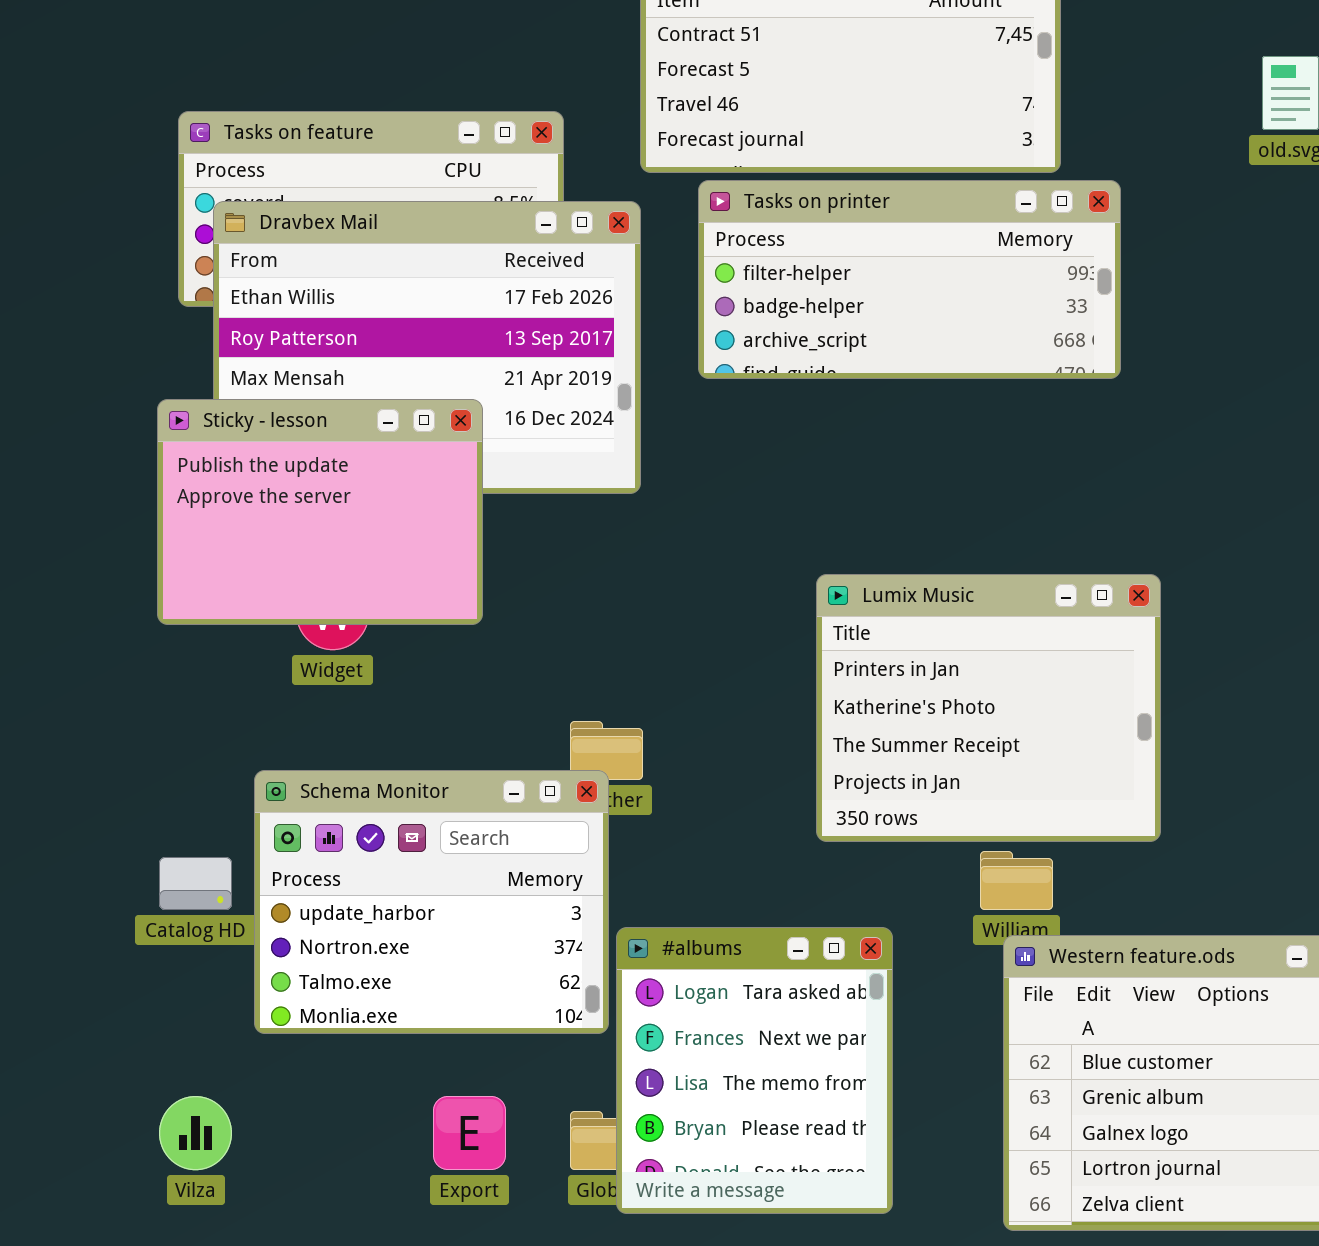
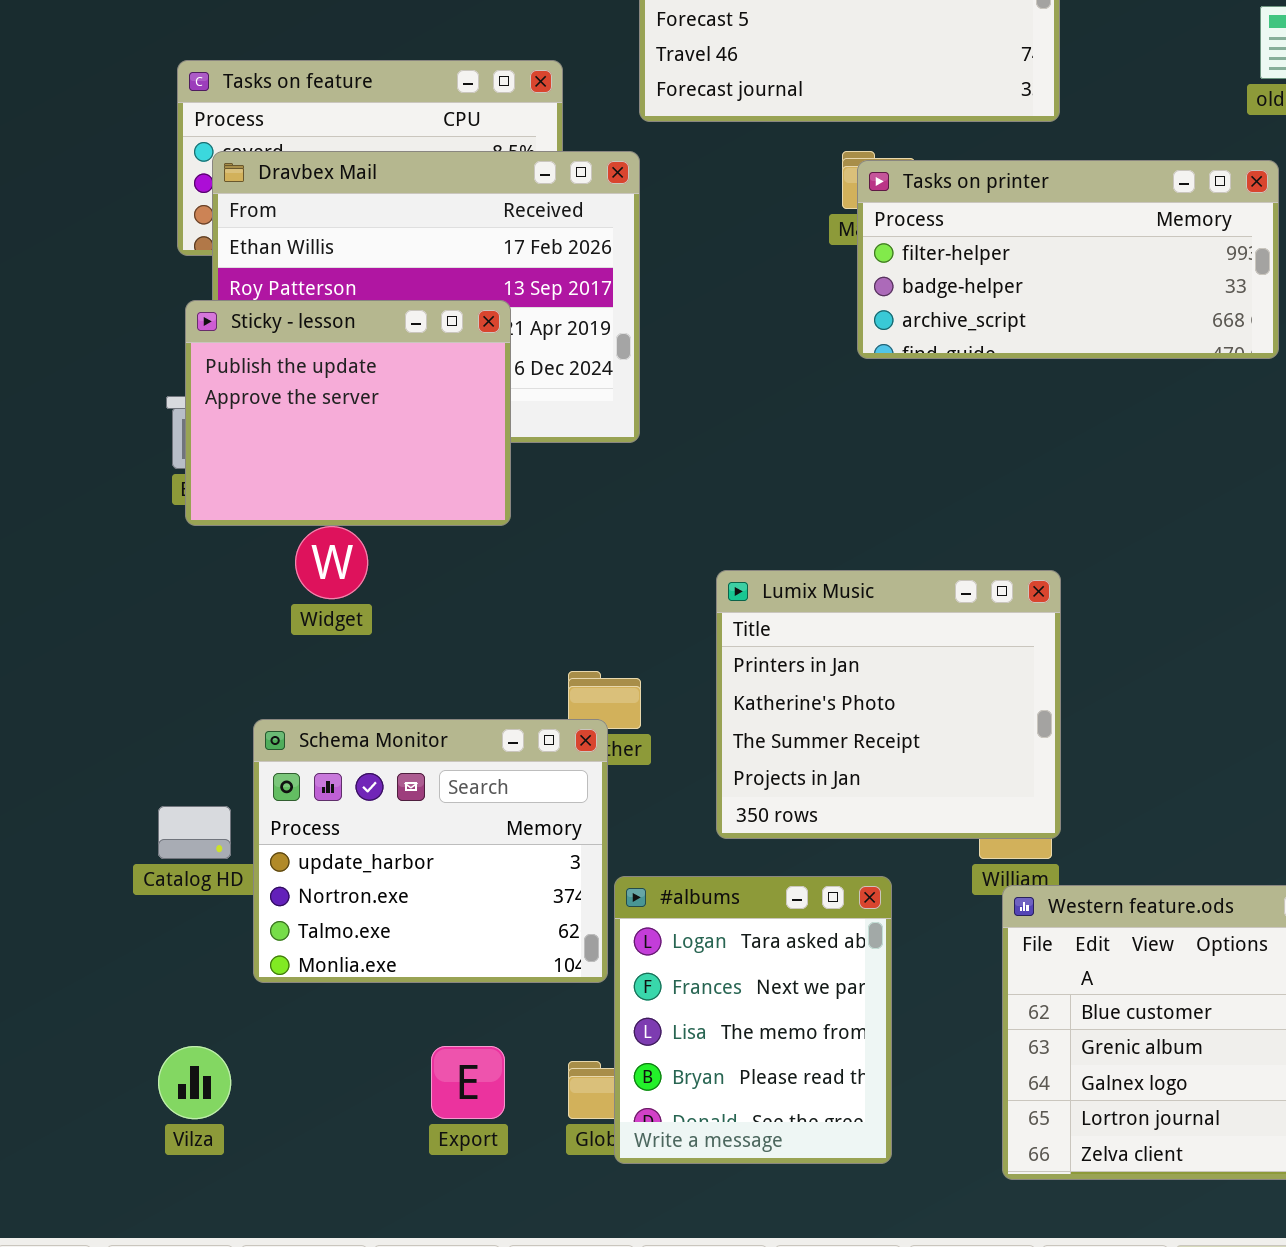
Tasks on printer: [698,180,1121,379] -> [857,160,1279,359], moved
Sticky - lesson: [157,399,483,625] -> [185,300,511,526], moved
Lumix Music: [816,574,1161,842] -> [716,570,1061,839], moved

